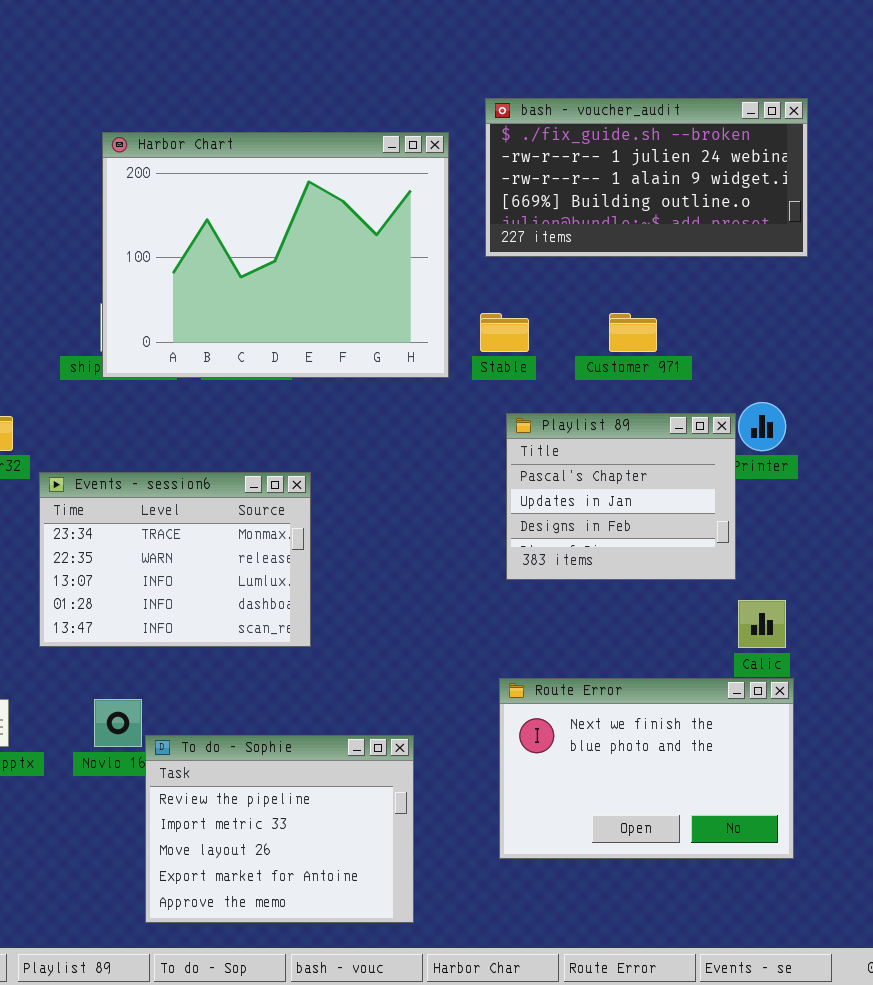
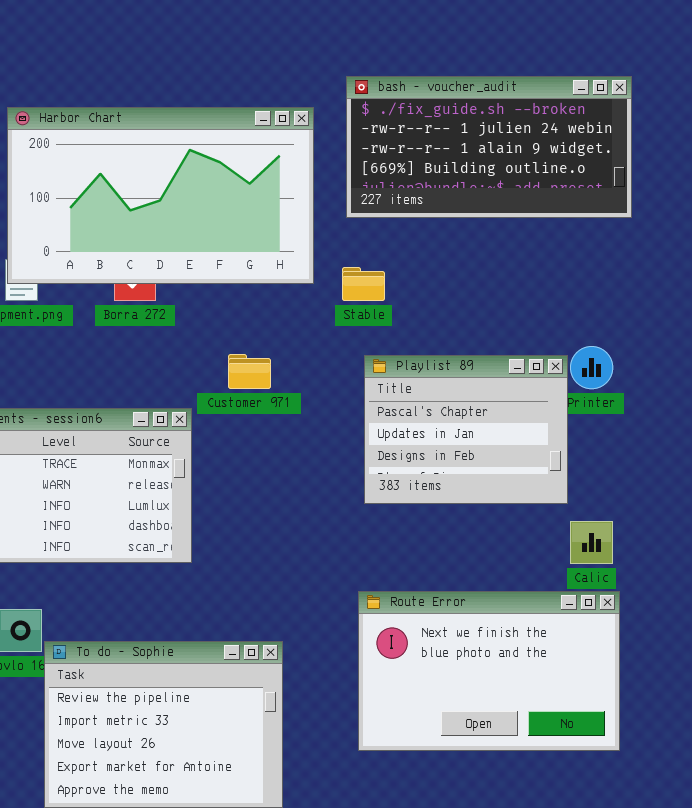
Harbor Chart: [102,132,449,378] -> [7,107,314,284], resized
Customer 971: [609,313,657,352] -> [228,354,271,389], moved

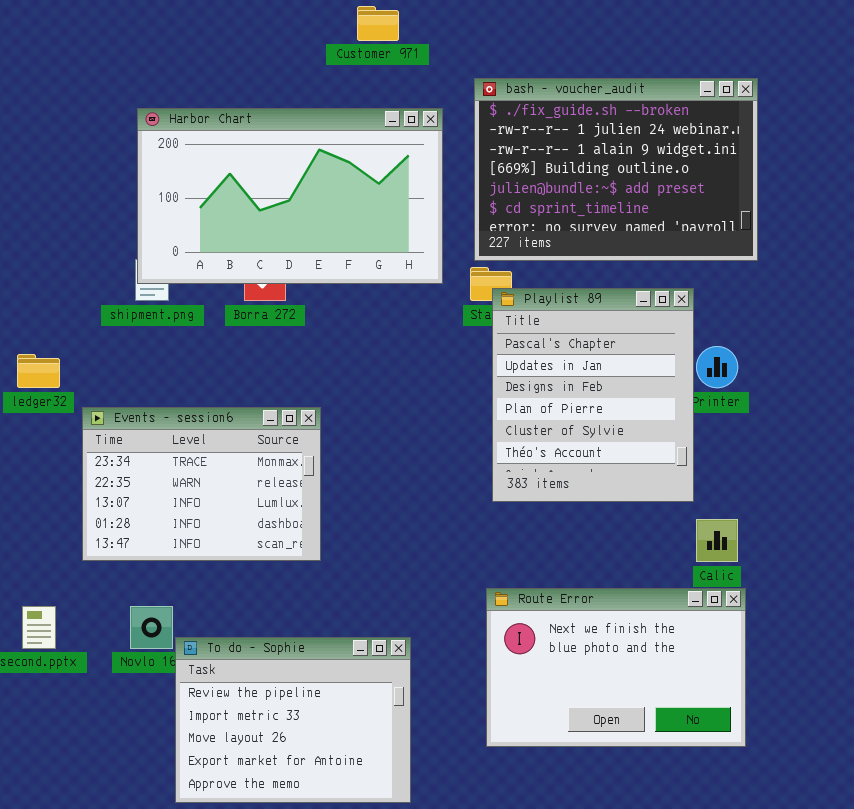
bash - voucher_audit: [346,76,632,218] -> [474,78,758,261], resized
Customer 971: [228,354,271,389] -> [357,6,399,41], moved
Playlist 89: [364,355,568,504] -> [492,288,694,502], resized

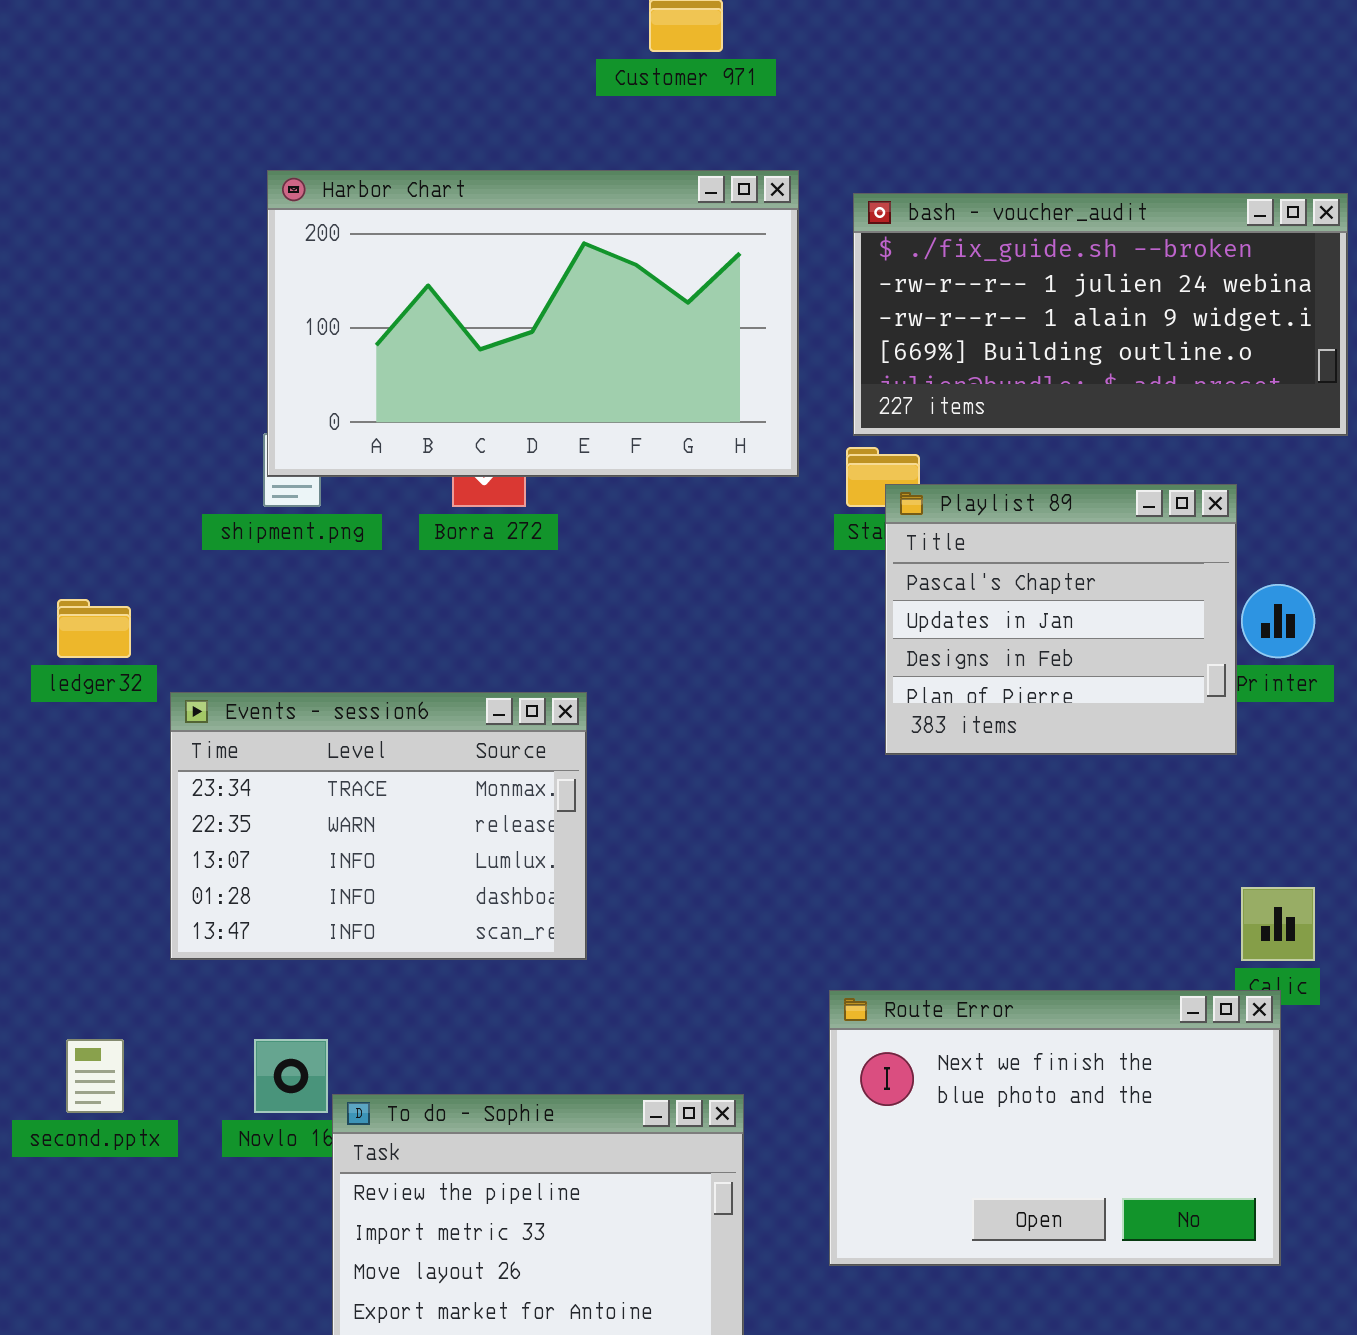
bash - voucher_audit: [474,78,758,261] -> [853,193,1348,436], resized
Playlist 89: [492,288,694,502] -> [885,484,1237,755], resized
Route Error: [486,588,746,747] -> [829,990,1281,1266], moved

